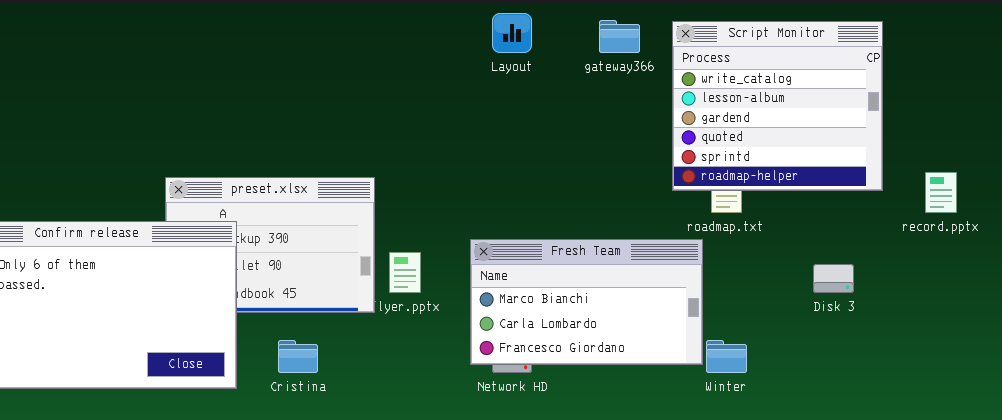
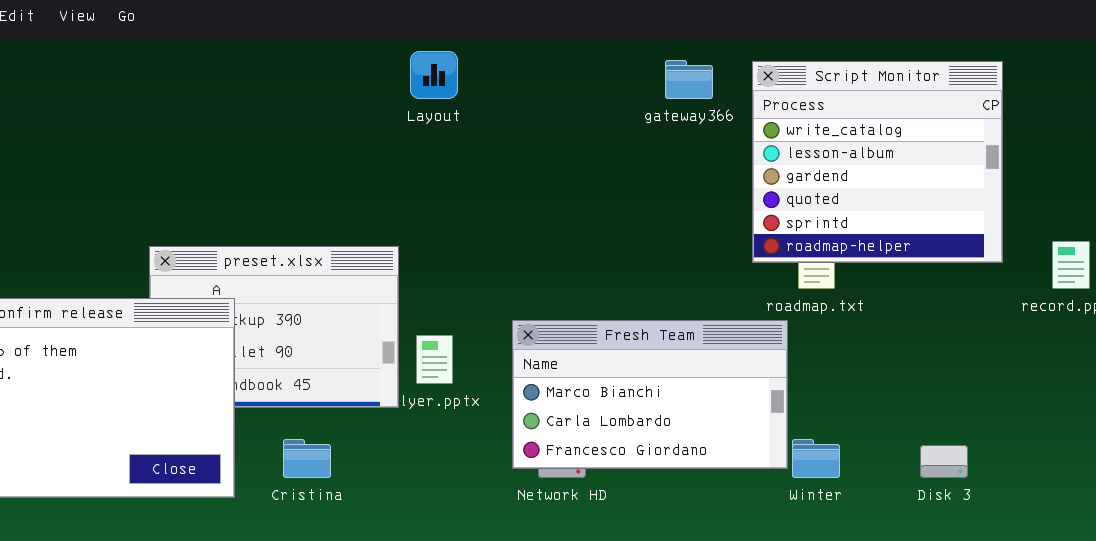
Layout: [492,13,532,53] -> [410,51,458,99], moved
Disk 3: [813,264,854,293] -> [920,445,968,478], moved

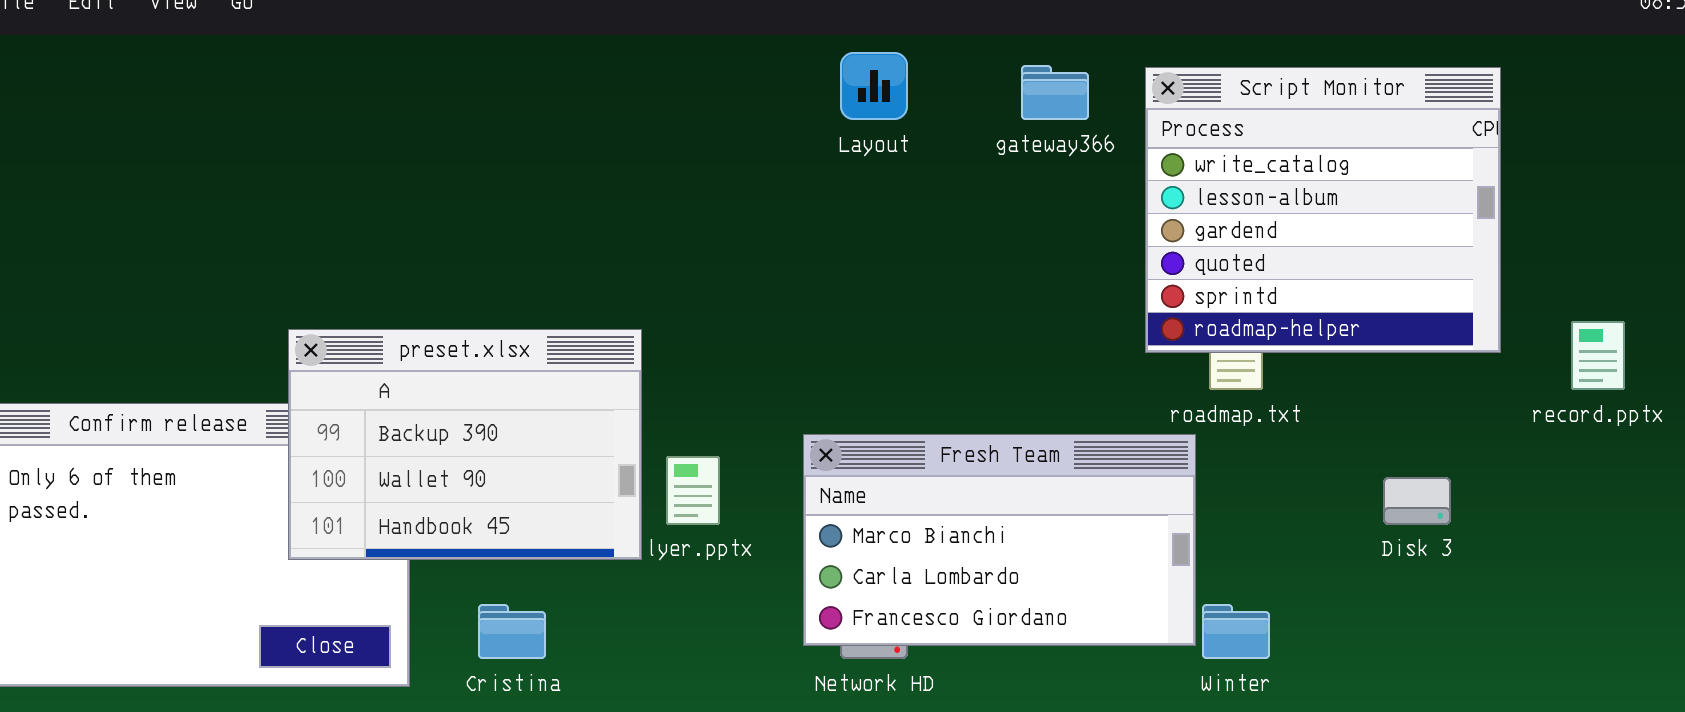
Layout: [410,51,458,99] -> [840,52,908,120], moved
preset.xlsx: [149,246,399,408] -> [288,329,642,560], raised
Disk 3: [920,445,968,478] -> [1383,477,1451,525], moved

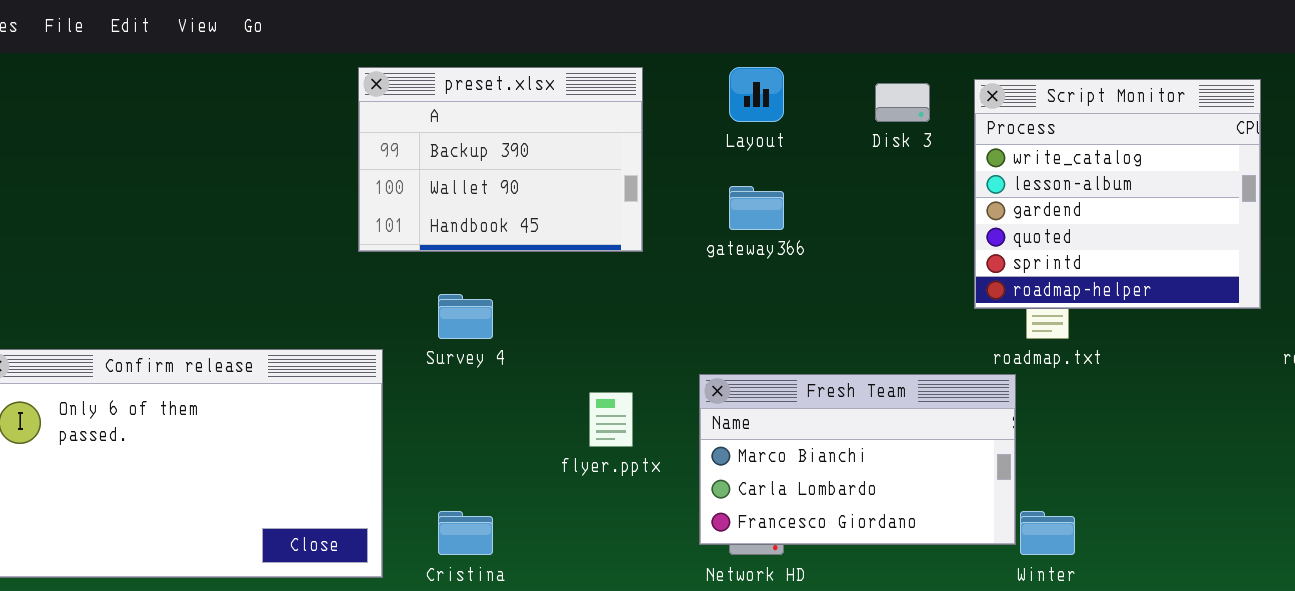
gateway366: [1021,65,1089,120] -> [729,186,784,230], moved
preset.xlsx: [288,329,642,560] -> [358,67,643,252], moved
Disk 3: [1383,477,1451,525] -> [875,83,930,122], moved

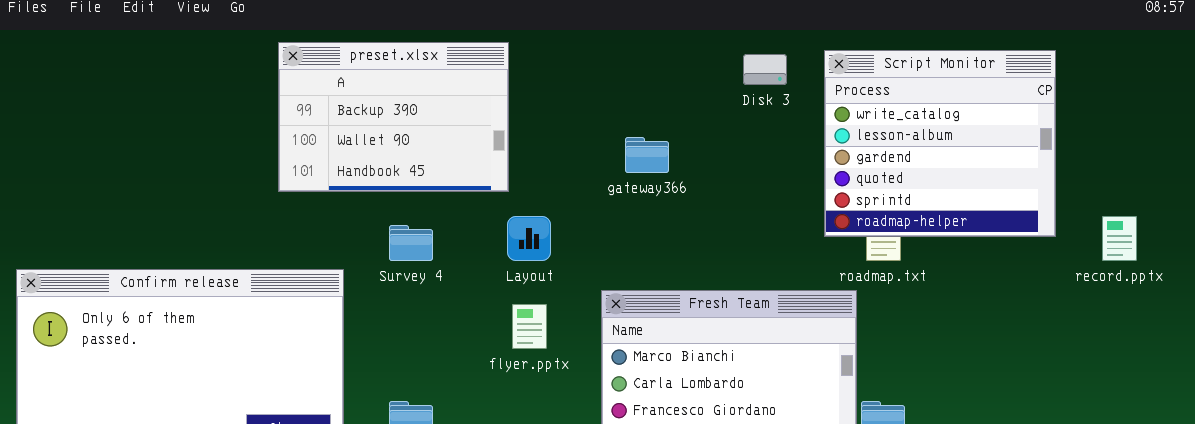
preset.xlsx: [358,67,643,252] -> [278,42,509,192], moved
Layout: [729,67,784,122] -> [507,216,551,261], moved

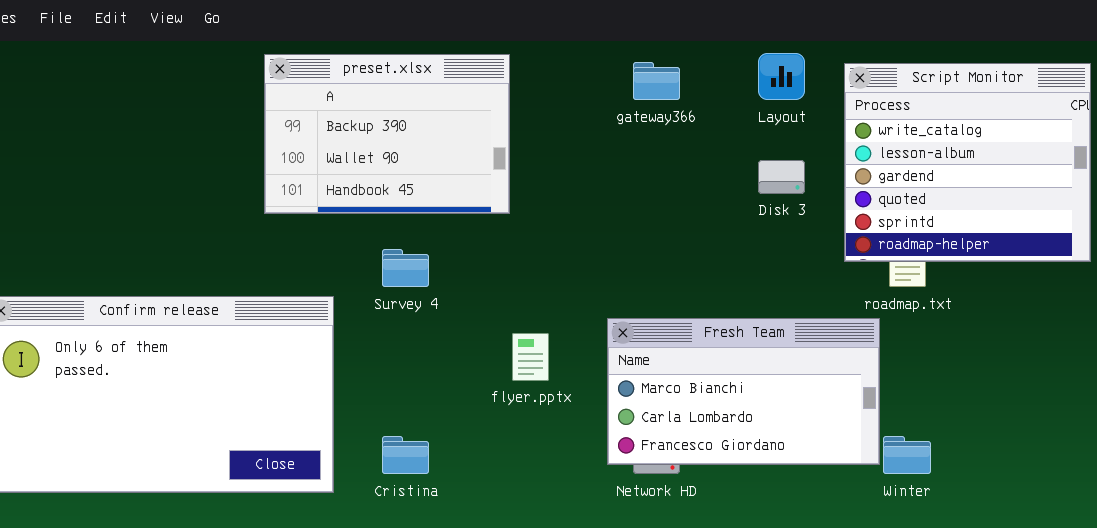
Disk 3: [743,54,787,85] -> [758,160,805,194], moved
gateway366: [625,137,669,173] -> [633,62,680,100], moved
Layout: [507,216,551,261] -> [758,53,805,100], moved

